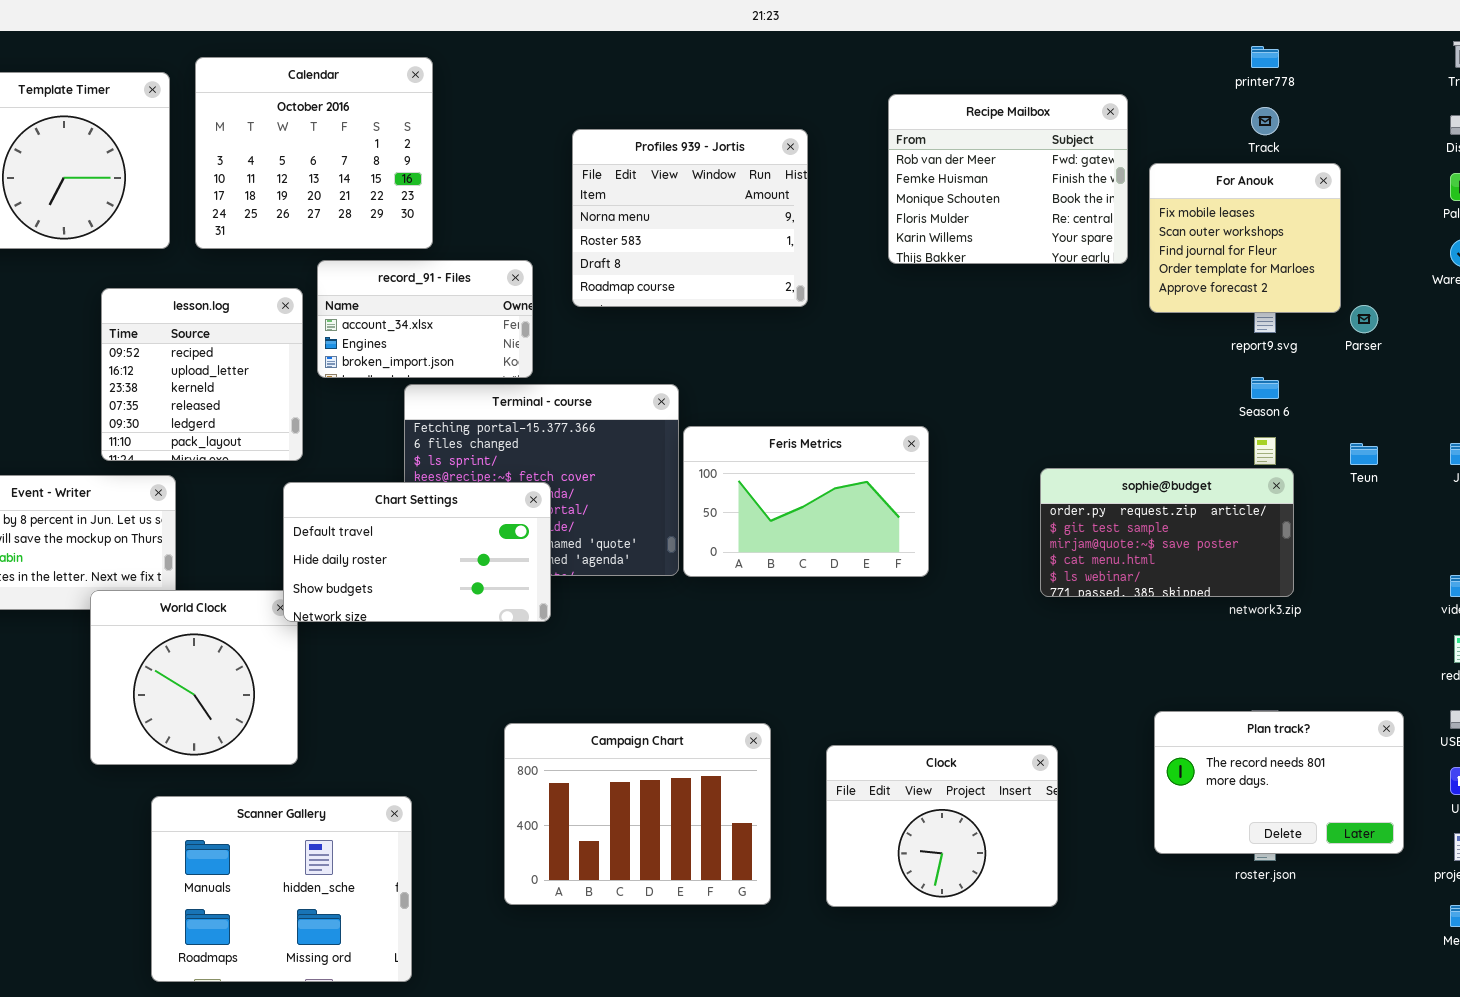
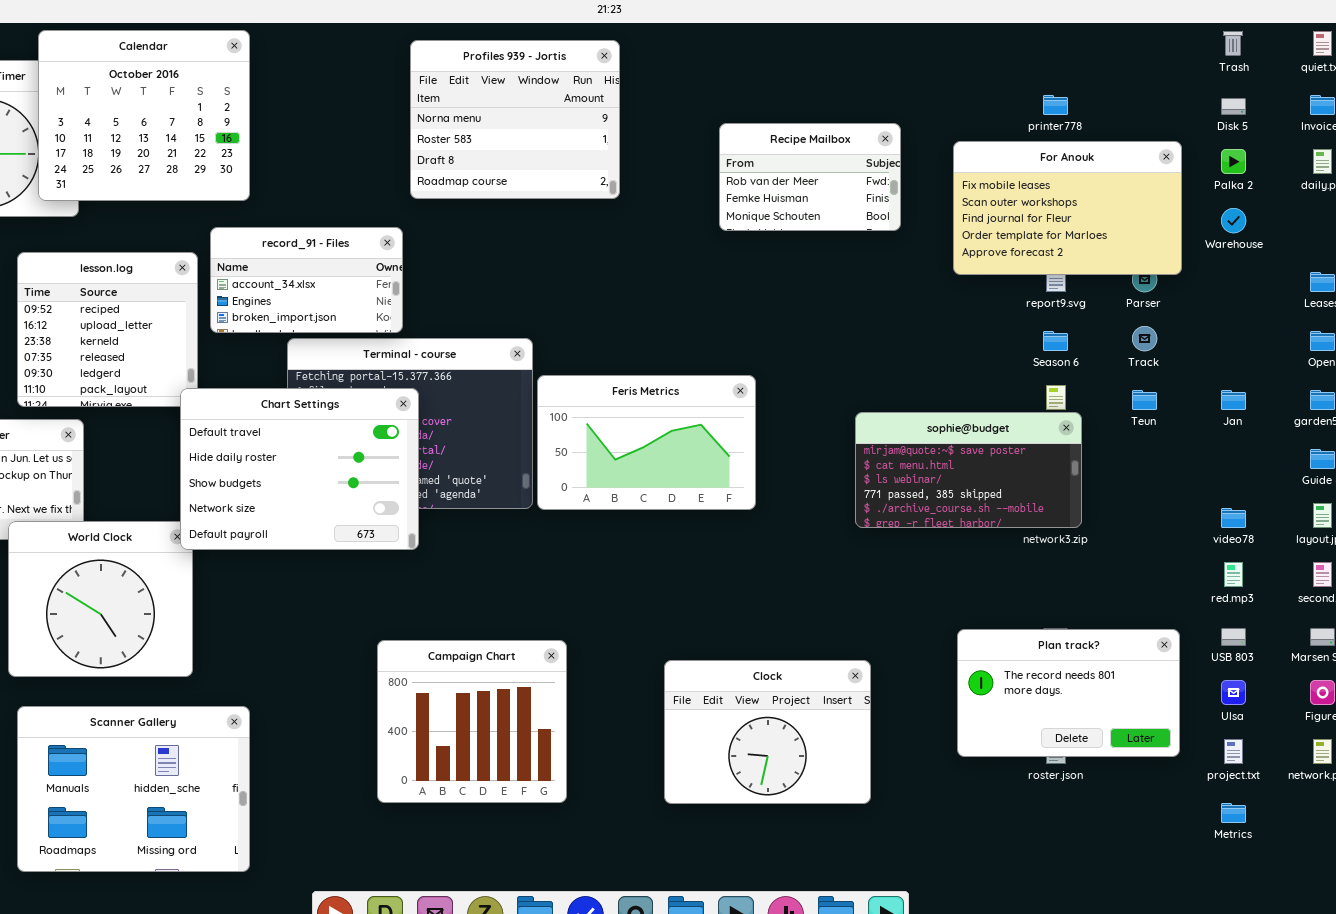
printer778: [1251,46,1279,68] -> [1043,95,1068,115], moved
Calendar: [195,57,433,249] -> [38,30,250,201], moved
Recipe Mailbox: [888,94,1128,264] -> [719,123,901,231], resized
Track: [1251,107,1279,135] -> [1132,326,1157,351], moved
Profiles 939 - Jortis: [572,129,808,307] -> [410,40,620,199], moved
For Anouk: [1149,163,1341,313] -> [953,141,1182,275], resized
sophie@budget: [1040,468,1294,597] -> [855,412,1082,528], scrolled down 2 rows
Chart Settings: [283,482,551,622] -> [180,388,419,550], resized
Campaign Chart: [504,723,771,905] -> [377,640,567,803], resized
Scanner Gallery: [151,796,412,982] -> [17,706,250,872], moved

